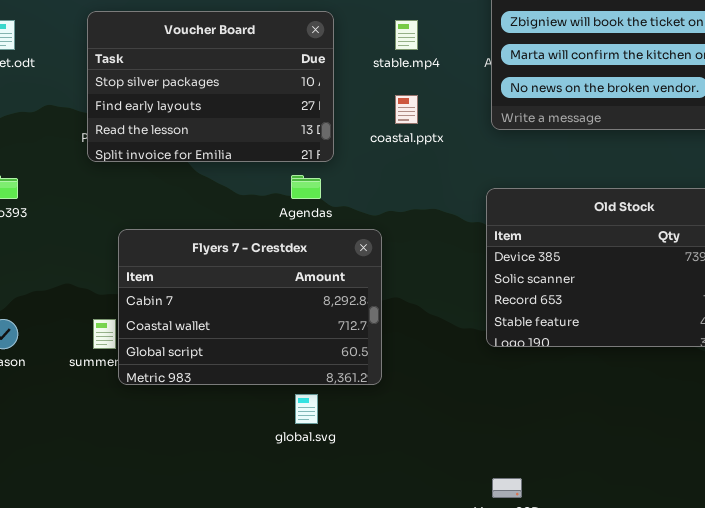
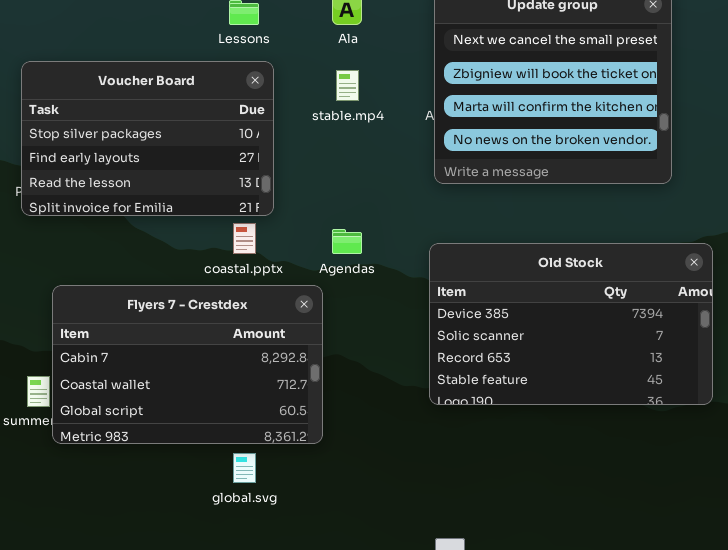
coastal.pptx: [395,95,418,124] -> [233,223,256,254], moved
Agendas: [291,175,321,199] -> [332,229,362,254], moved

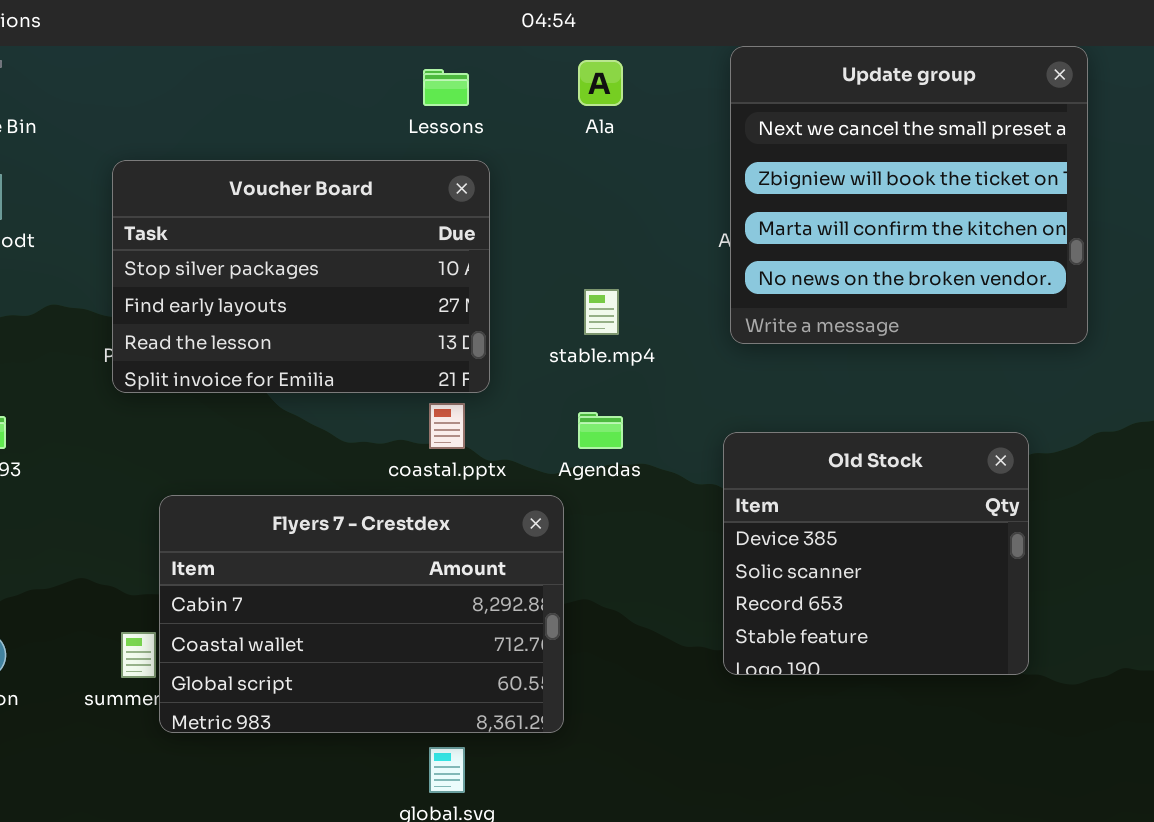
stable.mp4: [336,70,359,101] -> [584,289,619,335], moved
Old Stock: [429,243,713,405] -> [723,432,1029,675], resized

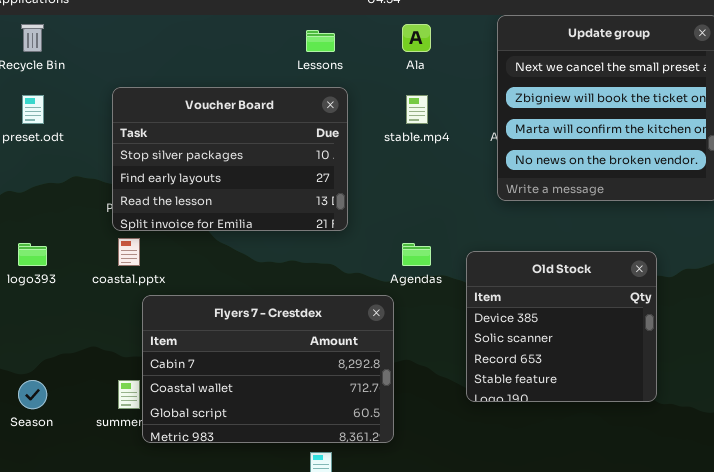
stable.mp4: [584,289,619,335] -> [406,95,428,124], moved
coastal.pptx: [429,403,465,449] -> [118,238,140,266], moved
Old Stock: [723,432,1029,675] -> [466,251,657,402], moved

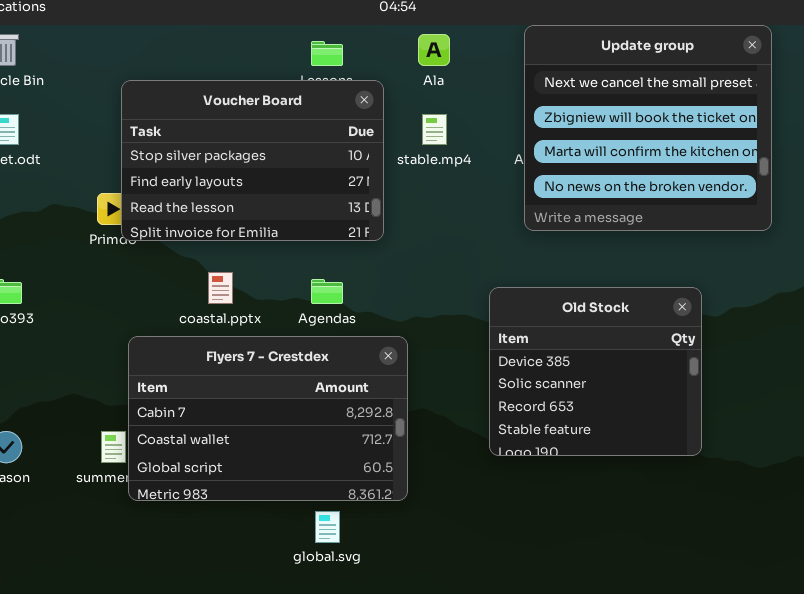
Voucher Board: [112,87,348,231] -> [121,80,384,241], moved
coastal.pptx: [118,238,140,266] -> [208,272,233,304], moved
Agendas: [402,243,431,266] -> [311,279,343,304], moved

